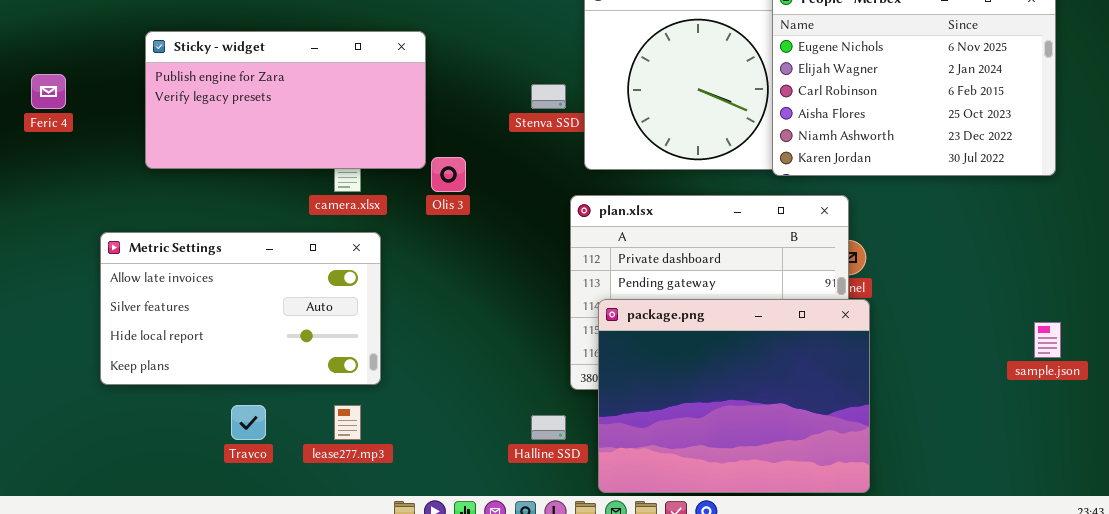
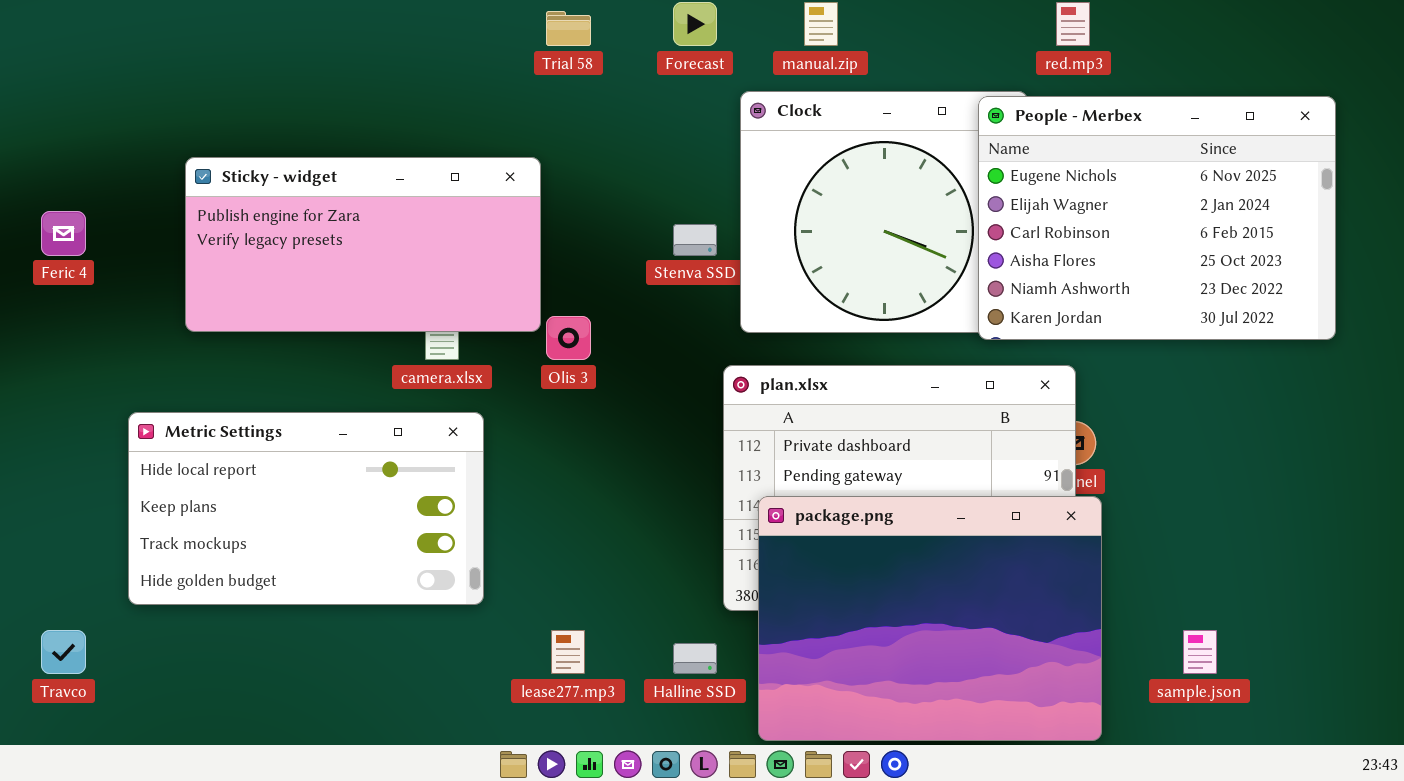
Metric Settings: [100,232,381,385] -> [128,412,484,605], scrolled down 2 rows
sample.json: [1034,322,1061,358] -> [1183,630,1217,674], moved
Travco: [231,405,266,440] -> [41,630,86,674], moved
lease277.mp3: [334,405,361,440] -> [551,630,585,674], moved

